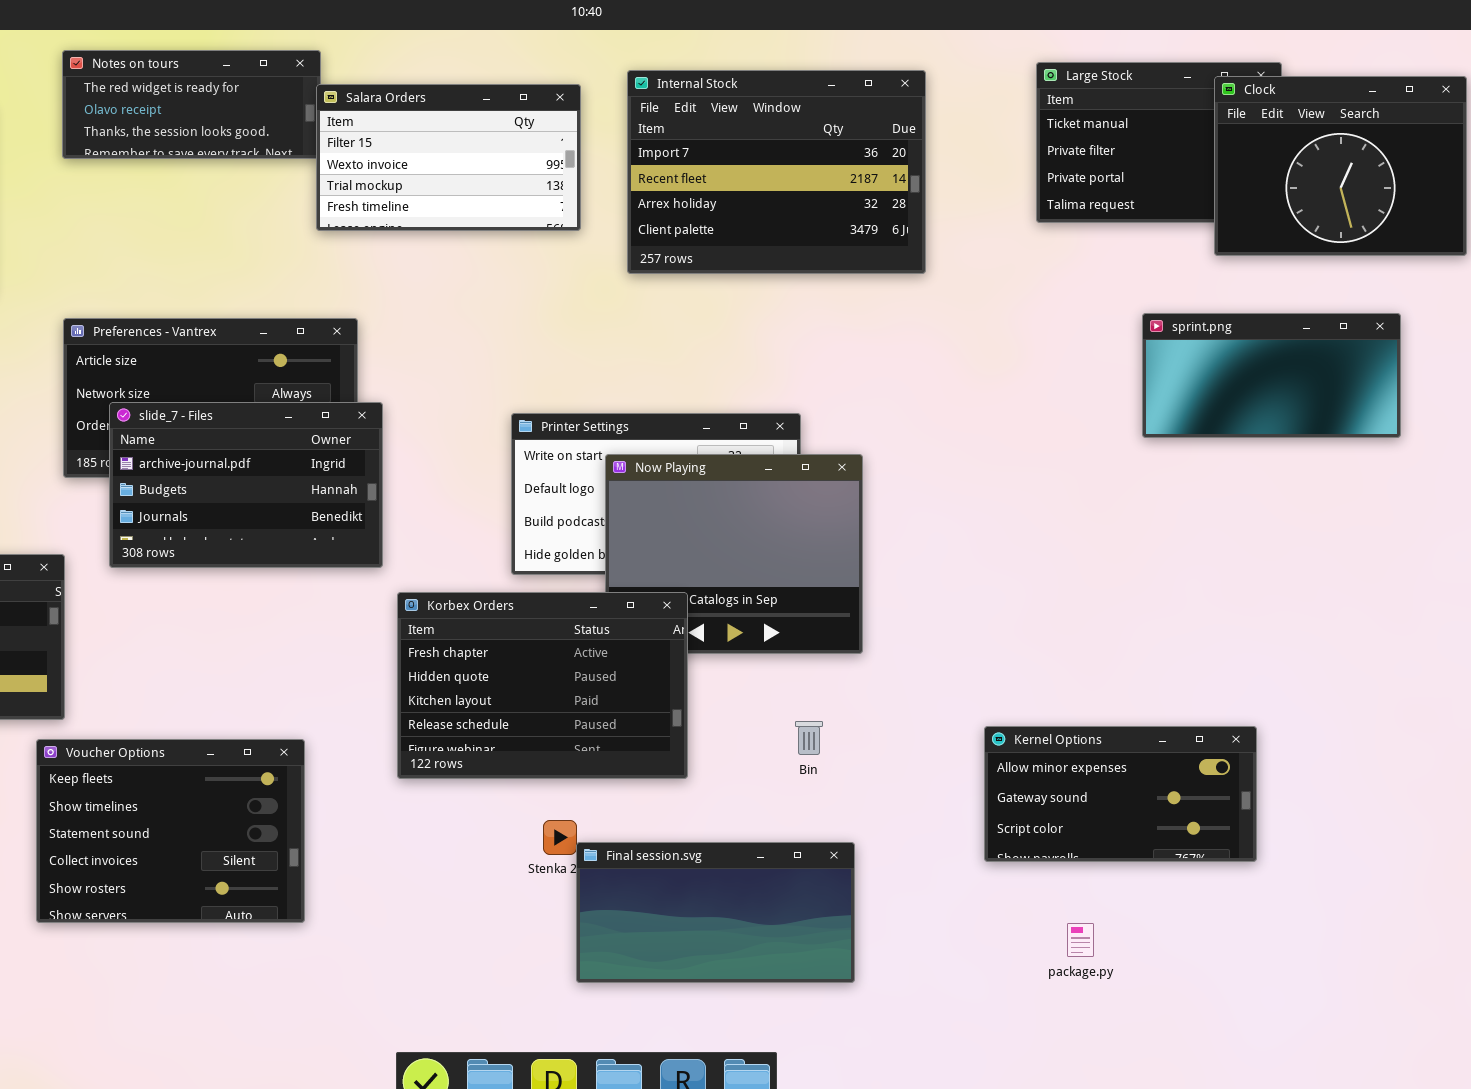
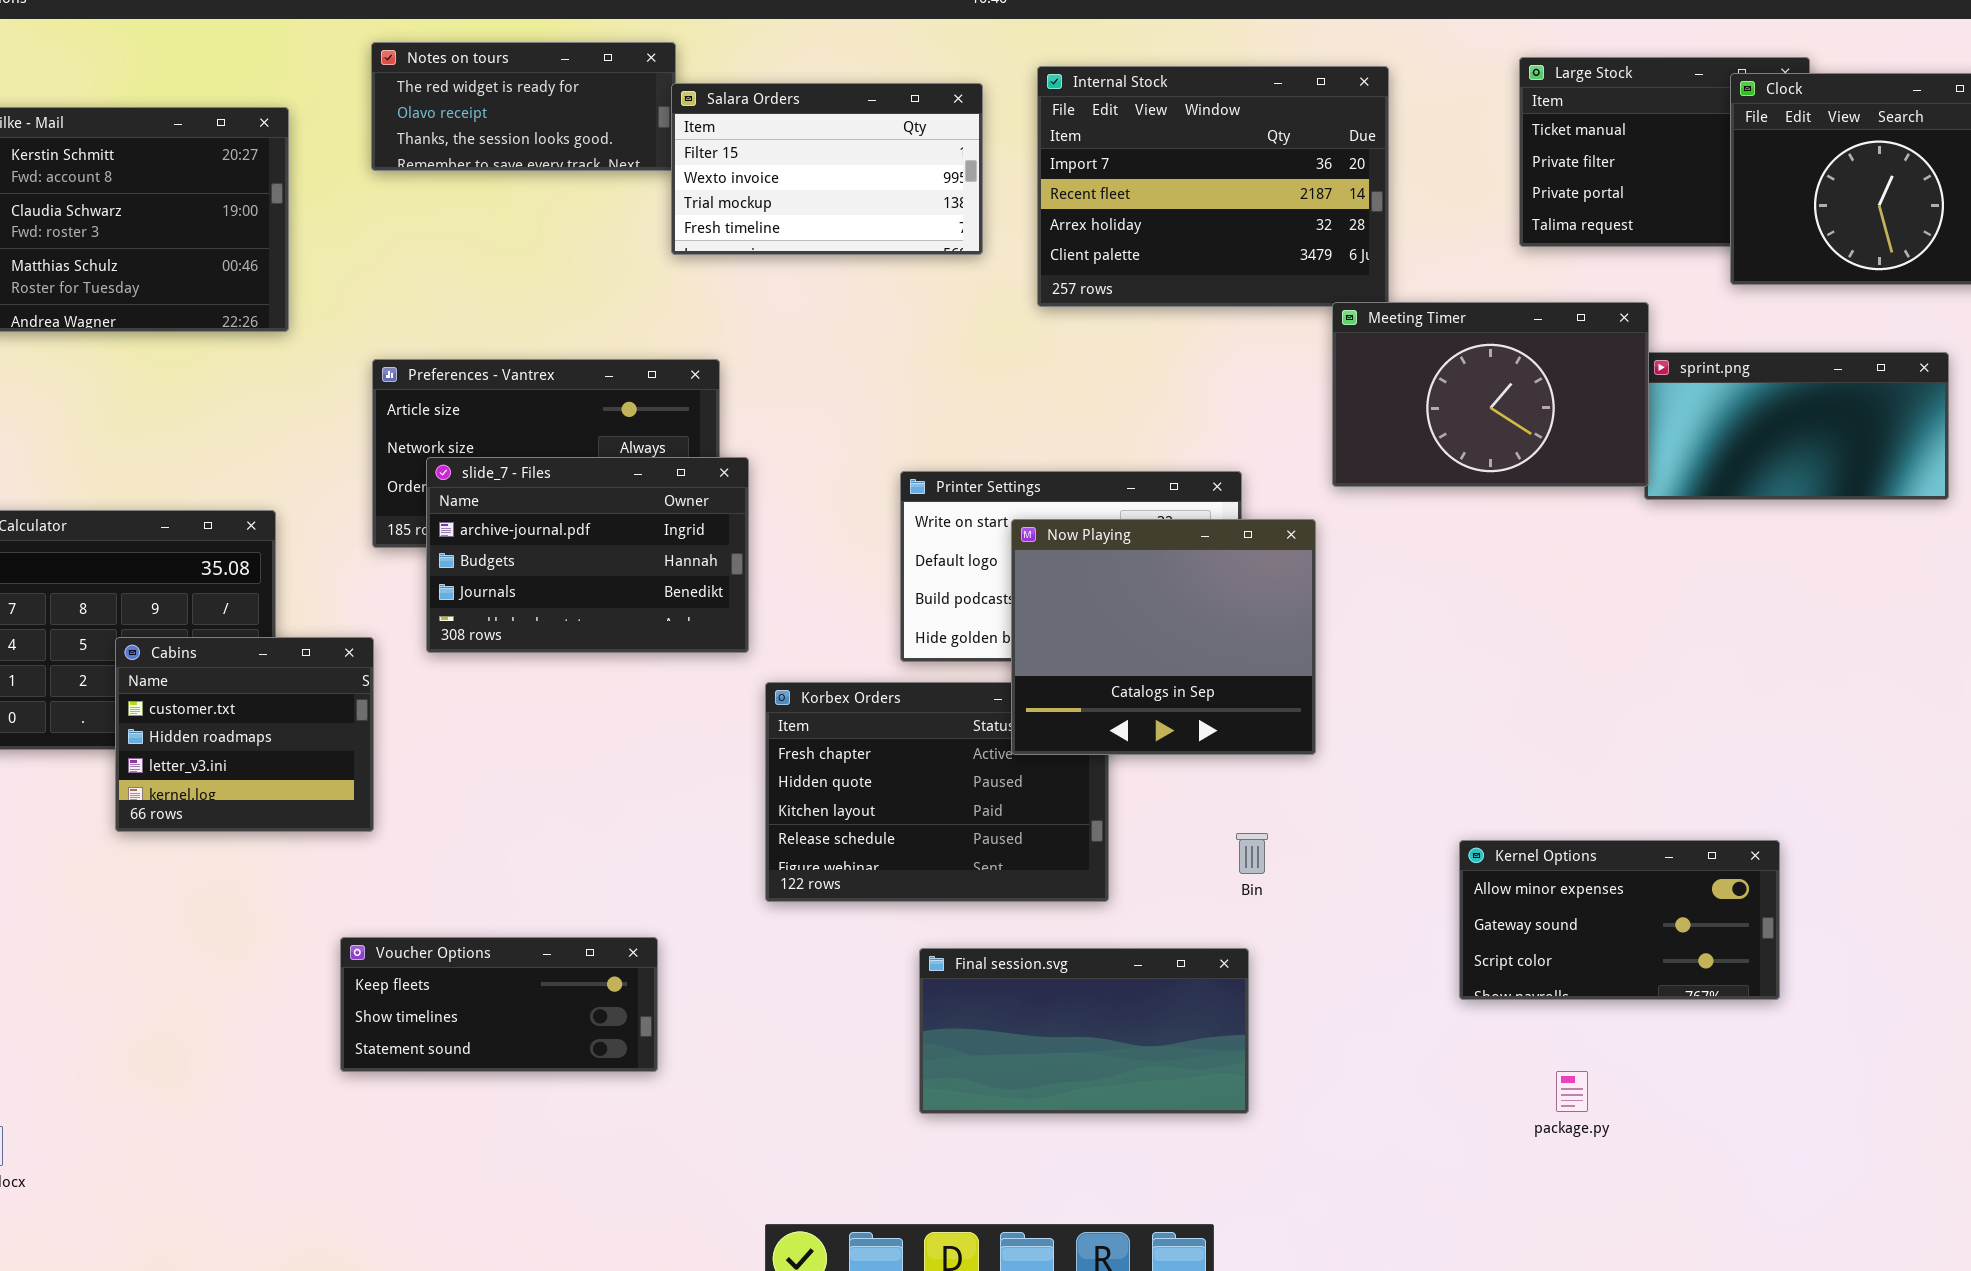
Meeting Timer: none -> [1332,302,1649,487], opened
Now Playing: [605,454,863,654] -> [1011,519,1316,755], raised
Voucher Options: [36,739,305,923] -> [340,937,658,1072], resized
Final session.svg: [576,842,855,983] -> [919,948,1249,1114], moved

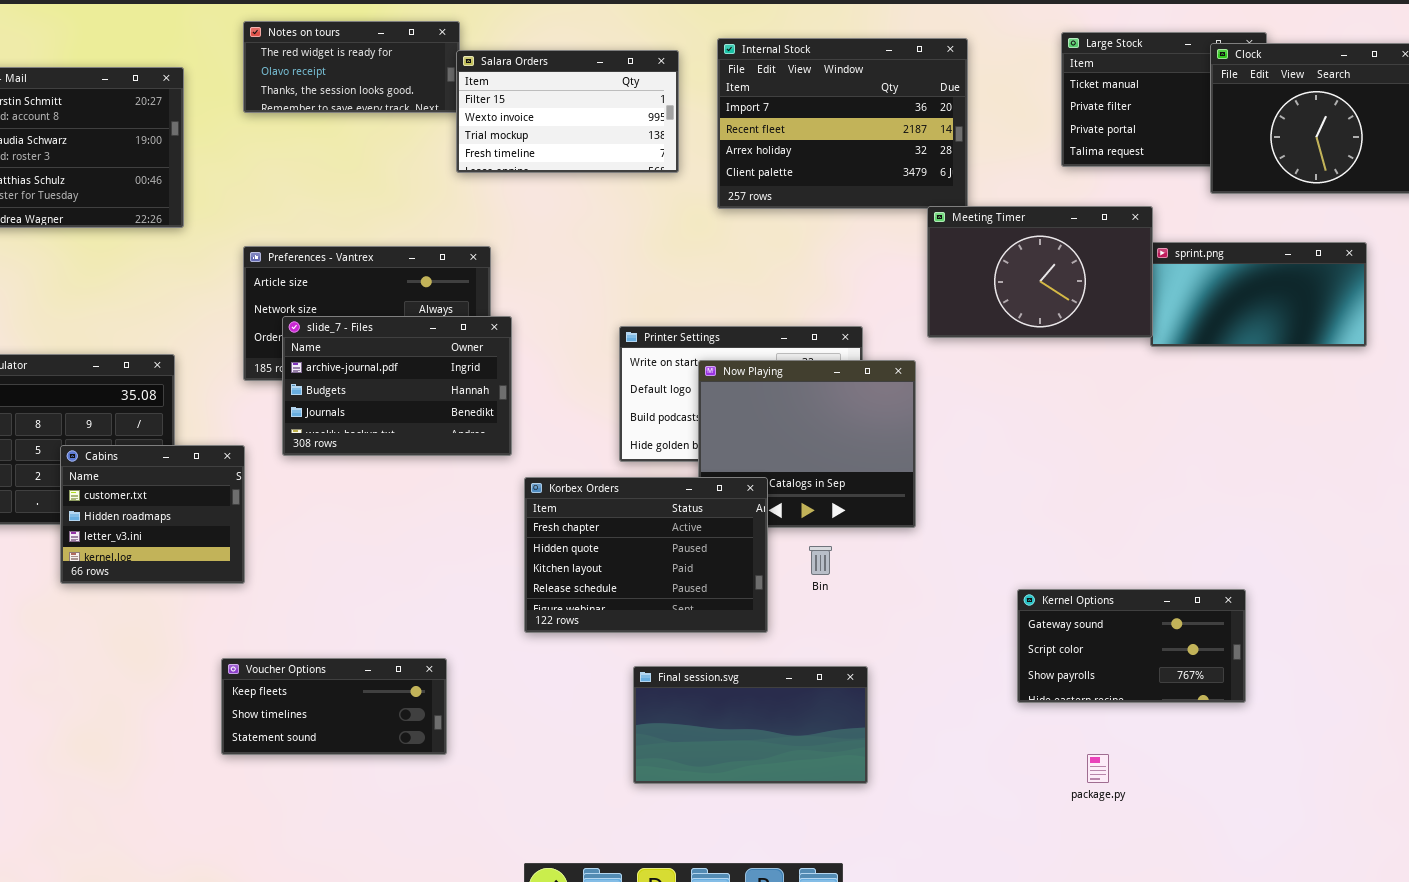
Korbex Orders: [765,682,1109,902] -> [524,477,768,633], raised
Bin: [1236,833,1268,874] -> [809,546,832,575], moved
Kernel Options: [1459,840,1780,1000] -> [1017,589,1246,703], scrolled down 1 row

